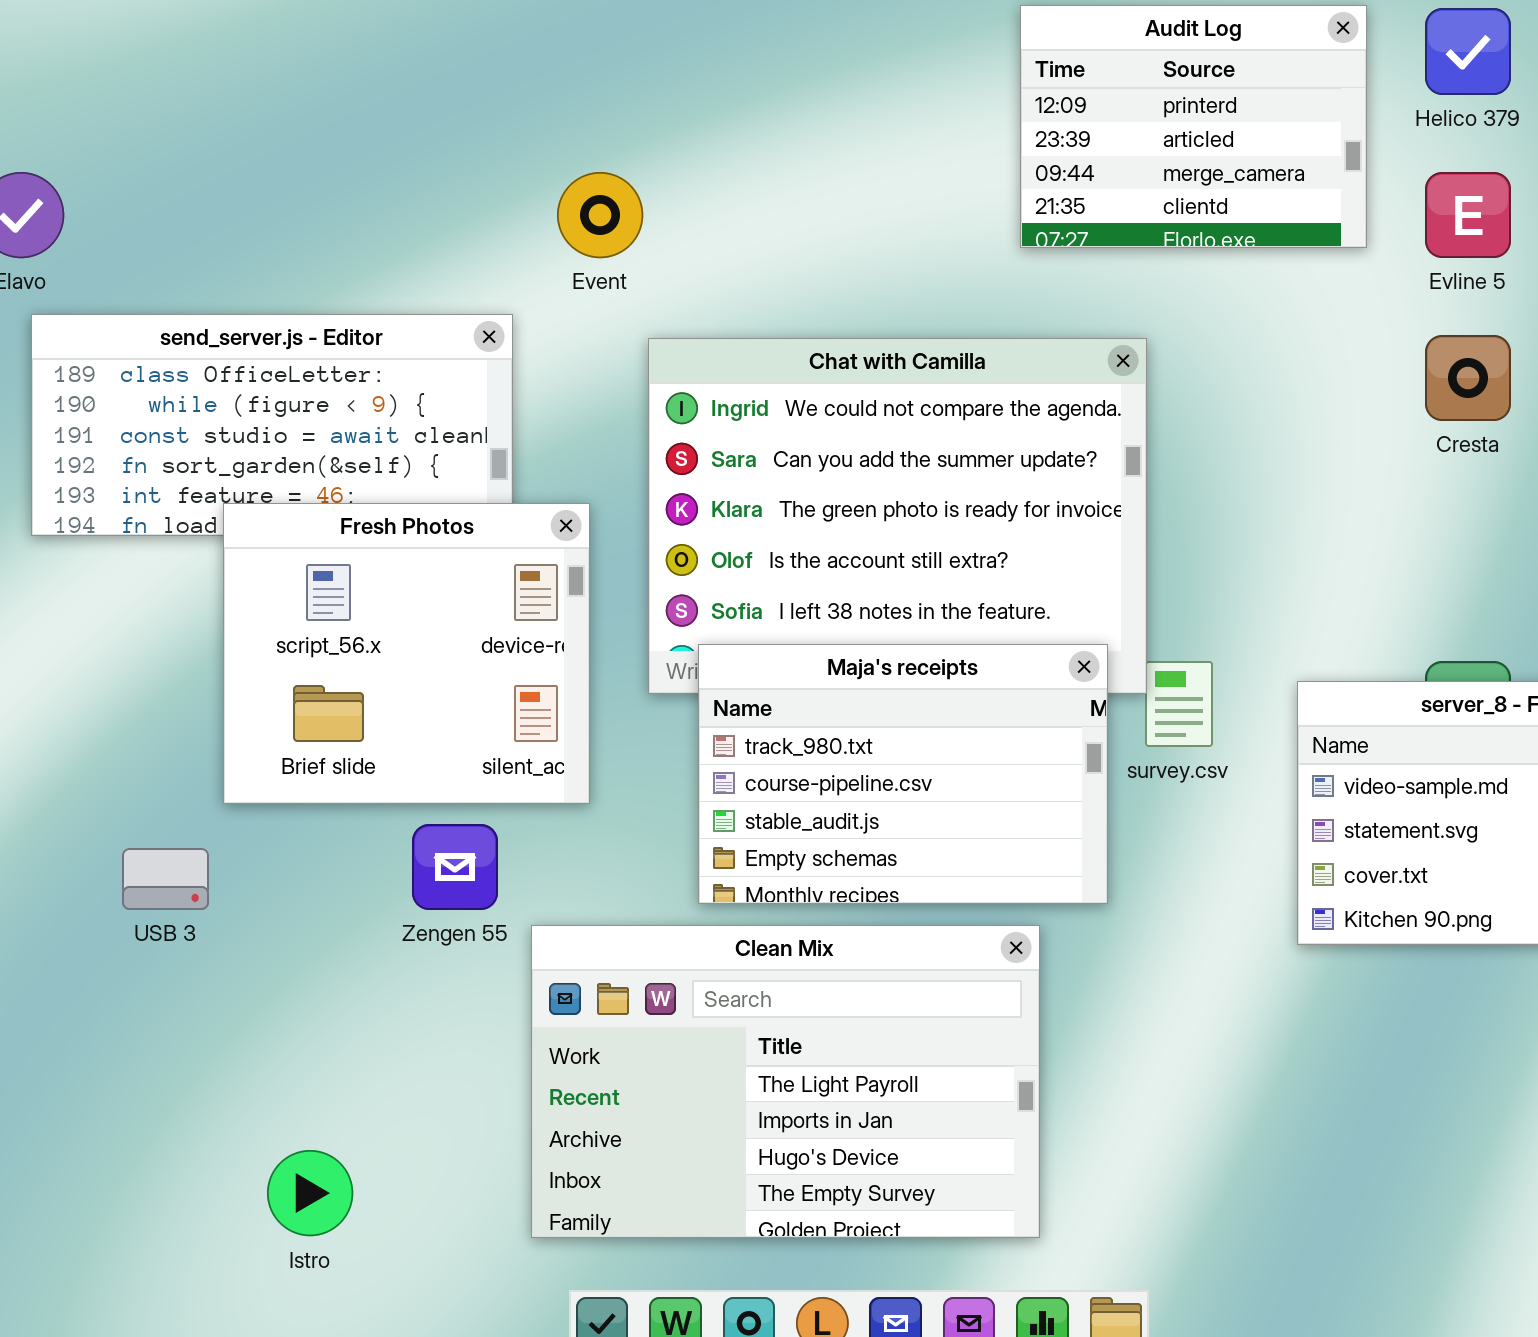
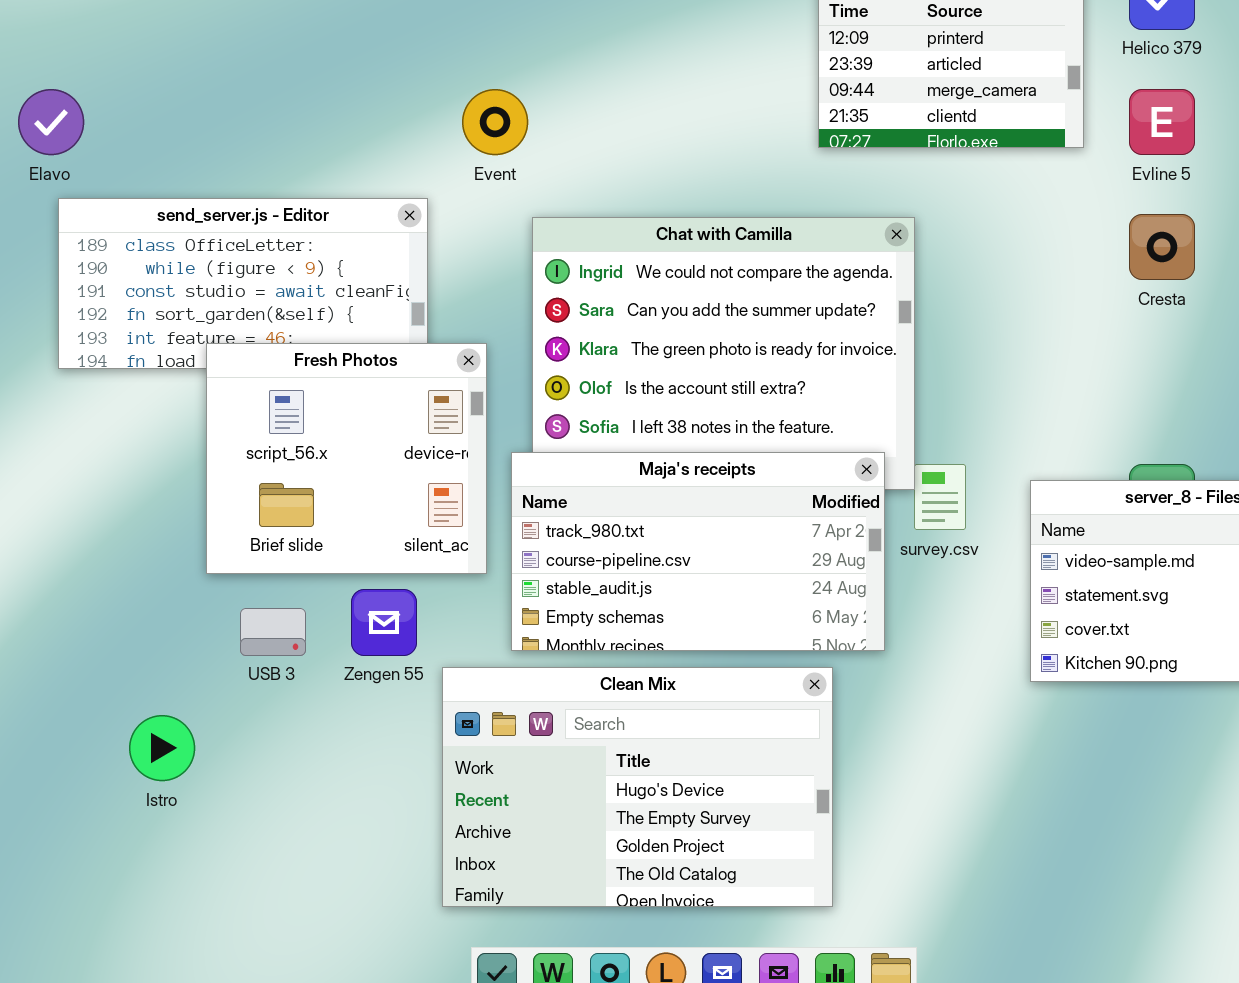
Maja's receipts: [698,644,1108,904] -> [511,452,885,651], resized
USB 3: [122,848,209,910] -> [240,608,306,656], moved
Clean Mix: [531,925,1040,1238] -> [442,667,833,907], scrolled down 2 rows
Istro: [267,1150,353,1236] -> [129,715,195,781], moved

